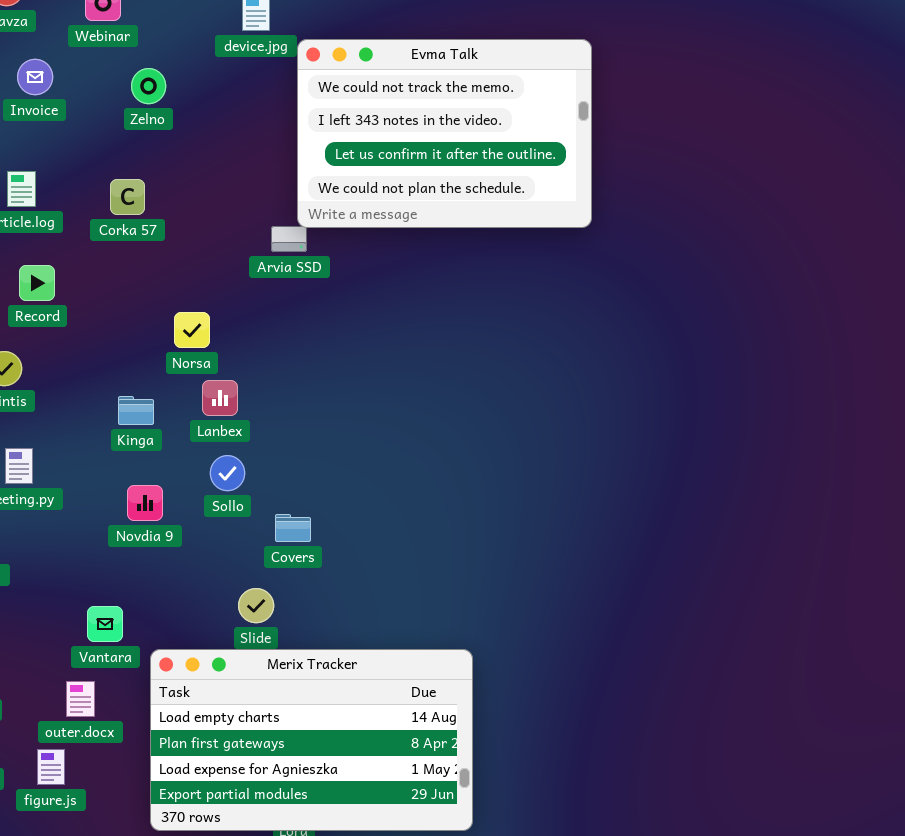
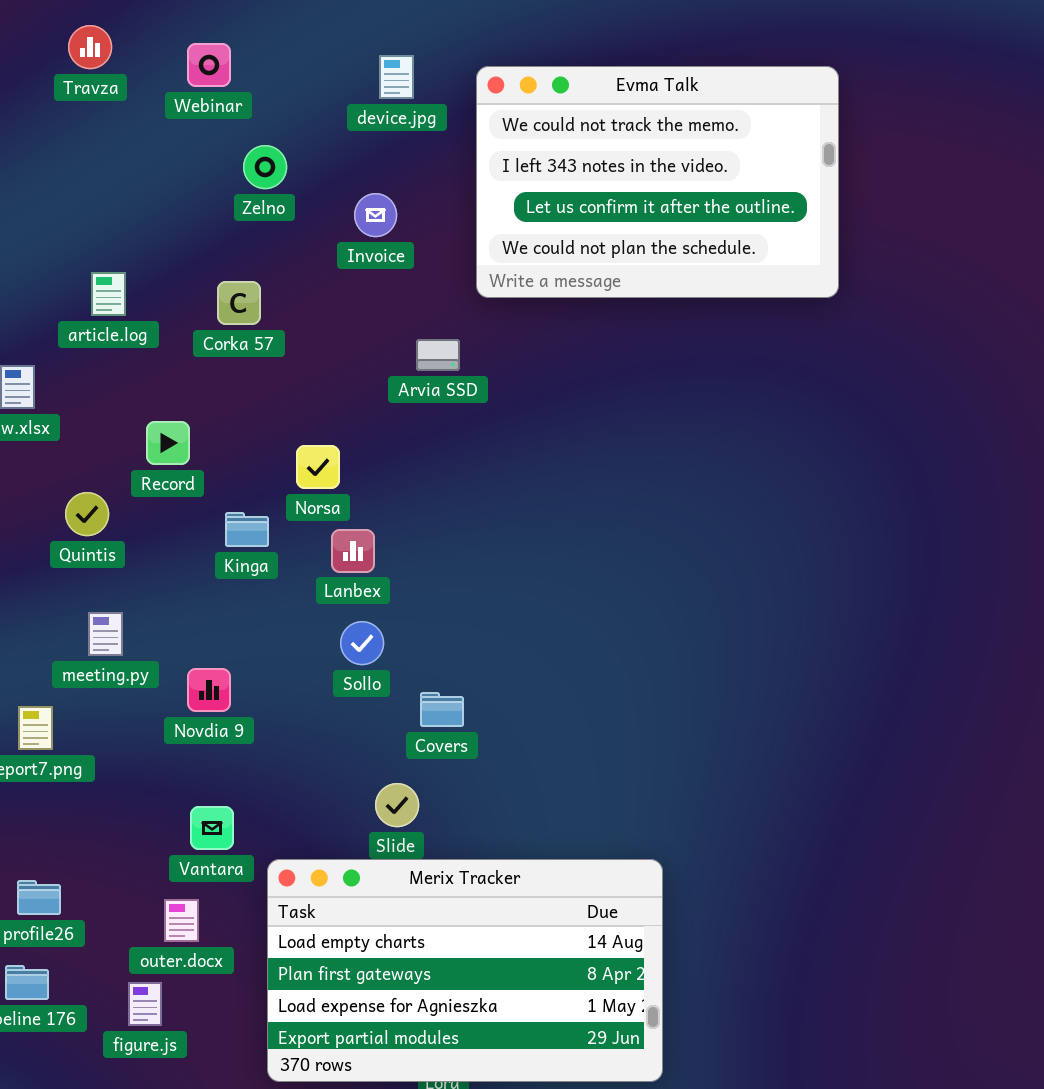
Evma Talk: [297,39,592,228] -> [476,66,839,298], moved
Invoice: [17,59,53,95] -> [354,193,397,237], moved
Record: [19,265,55,301] -> [146,421,190,465], moved
Kinga: [118,396,154,425] -> [225,512,269,547], moved
Novdia 9: [127,485,163,521] -> [187,668,231,712], moved

